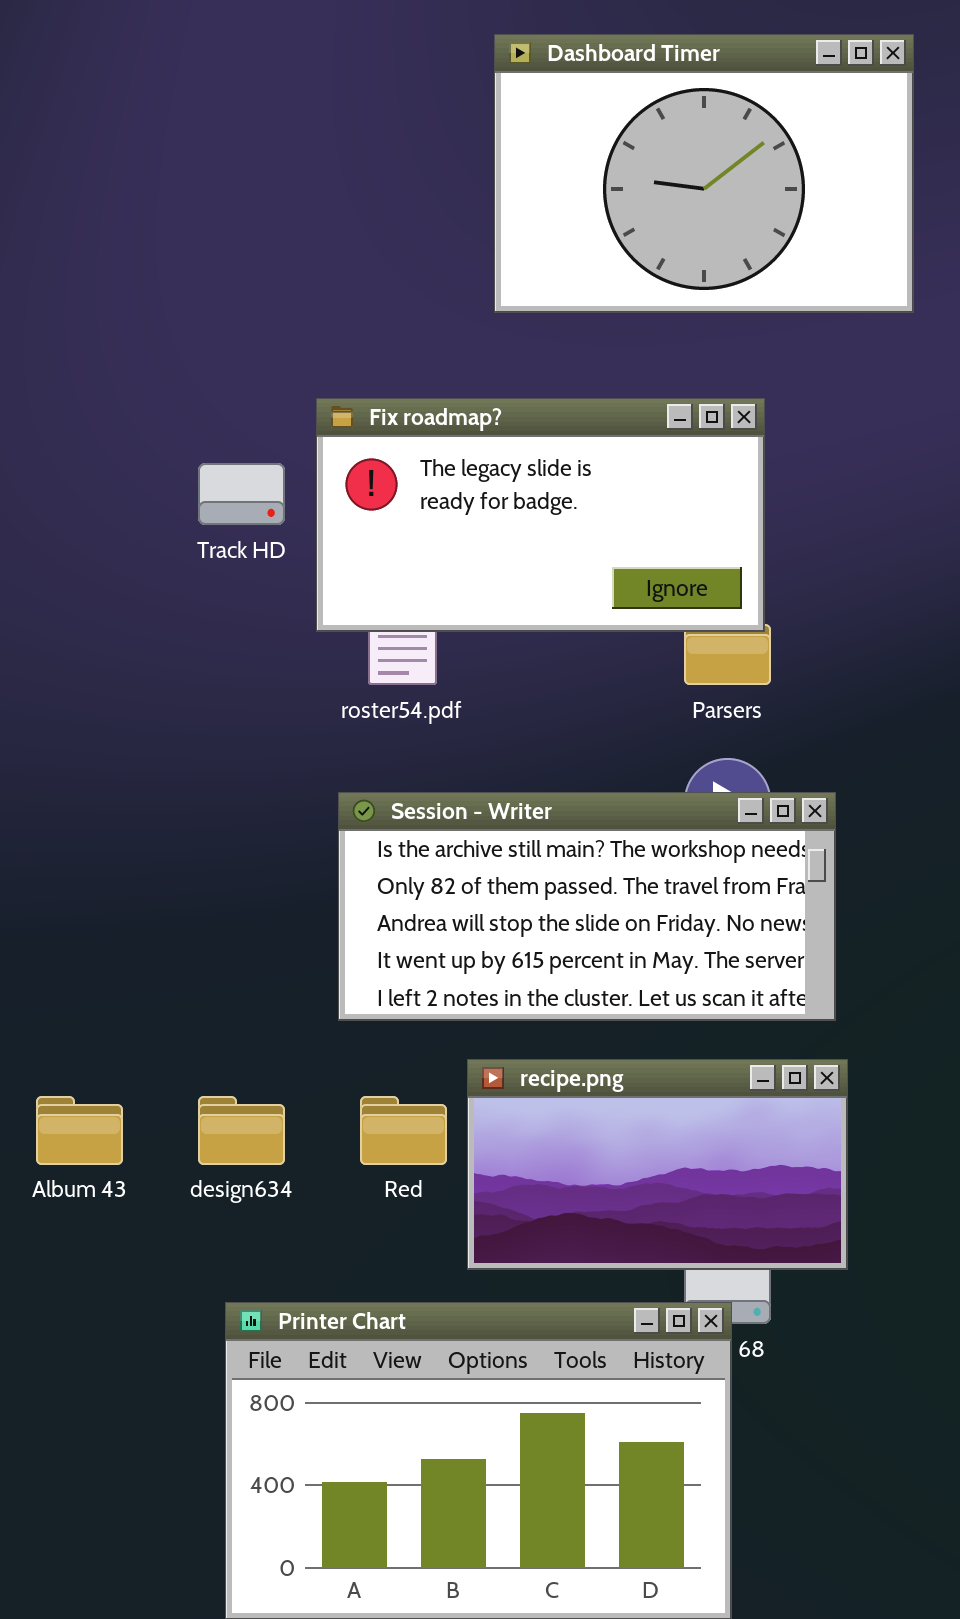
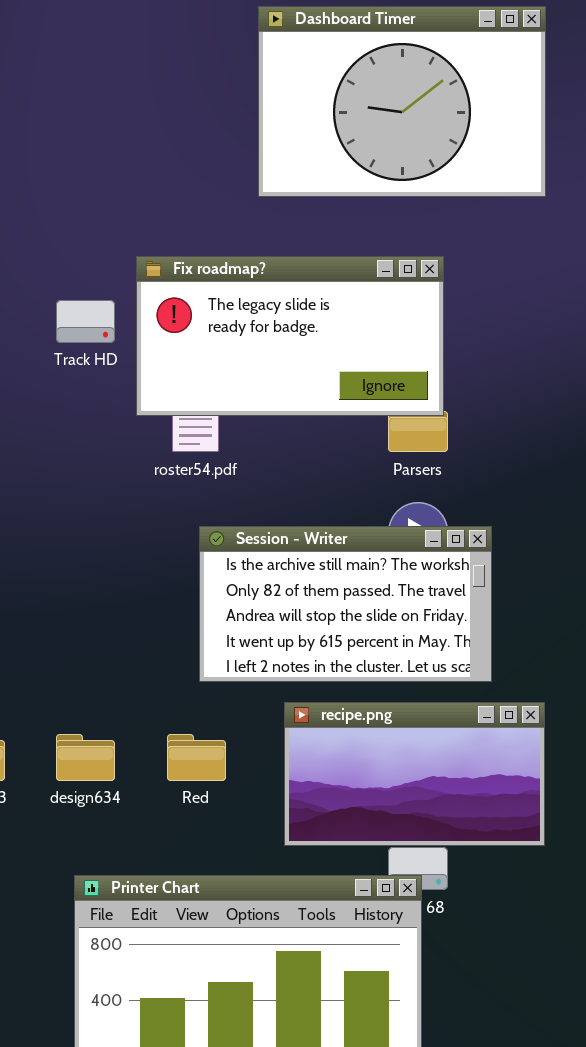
Session - Writer: [338,792,836,1021] -> [199,526,492,682], resized
recipe.png: [467,1059,848,1270] -> [284,702,545,846], moved

